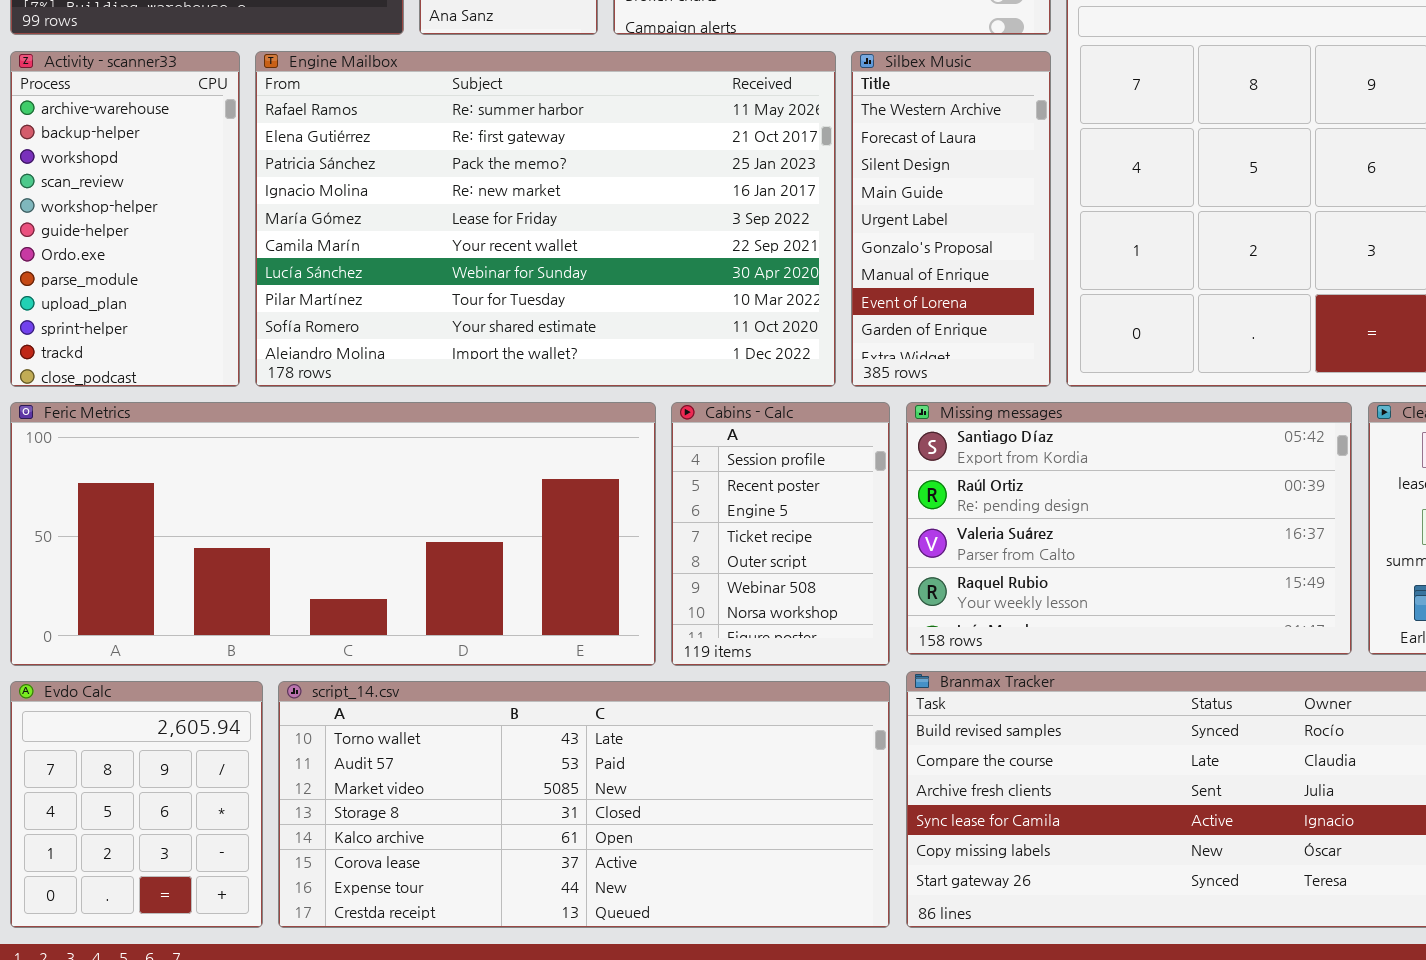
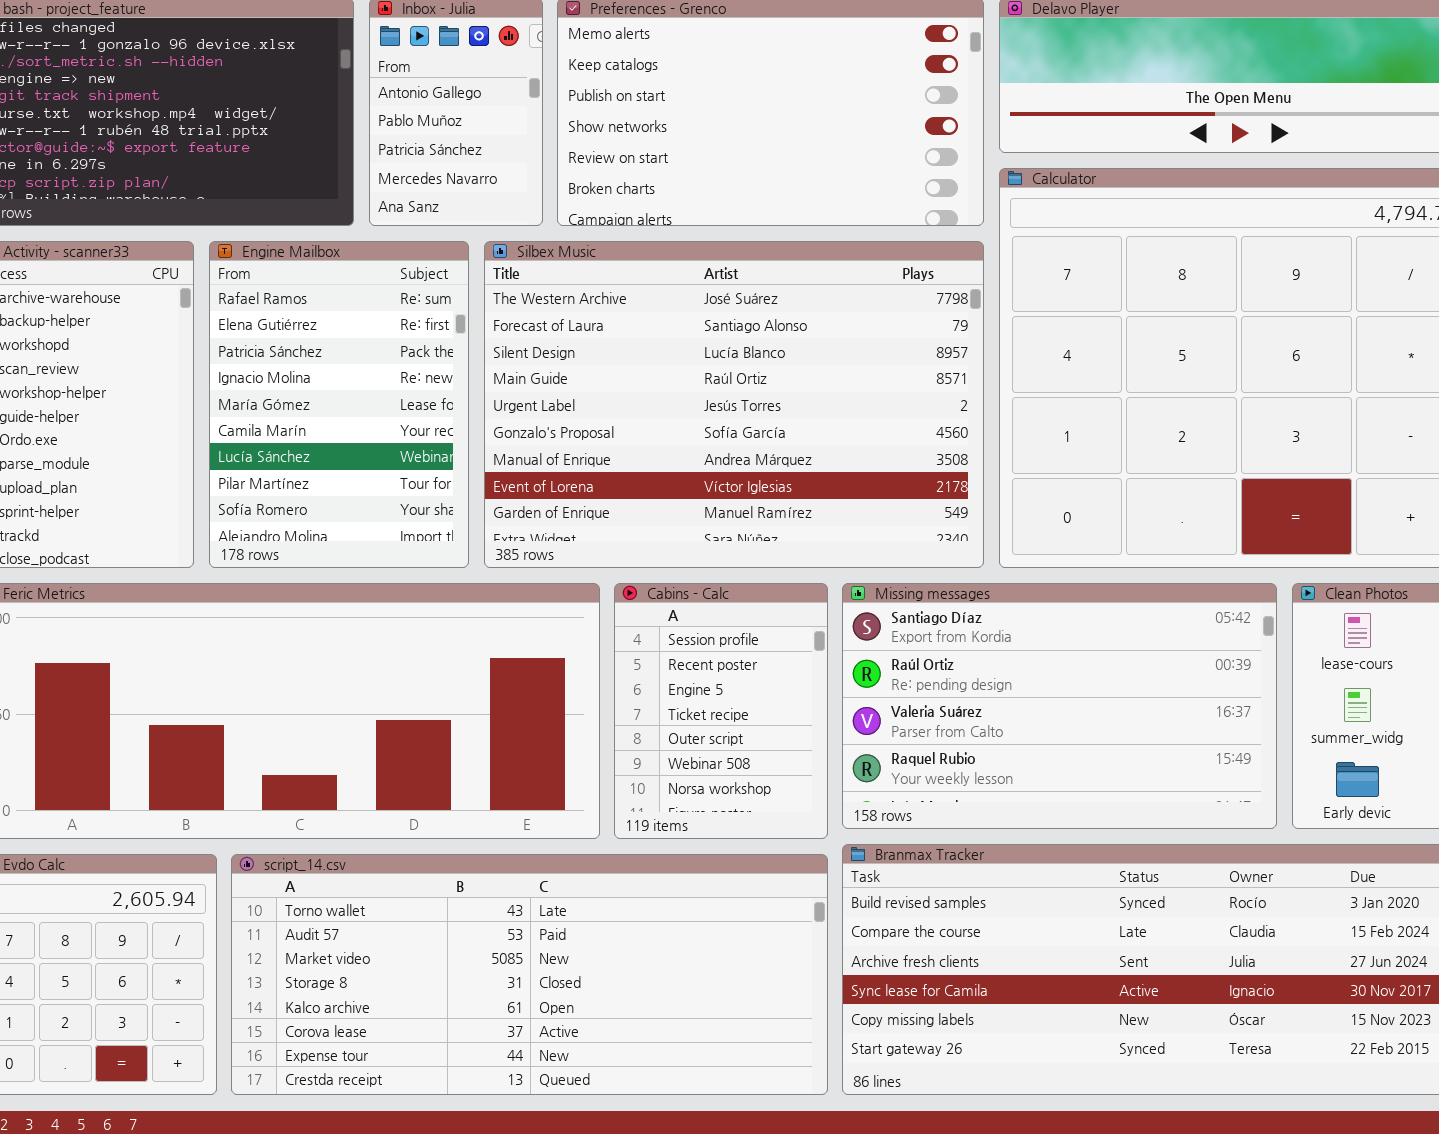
Engine Mailbox: [255,51,836,387] -> [209,241,469,568], resized
Silbex Music: [851,51,1051,387] -> [484,241,984,568], resized

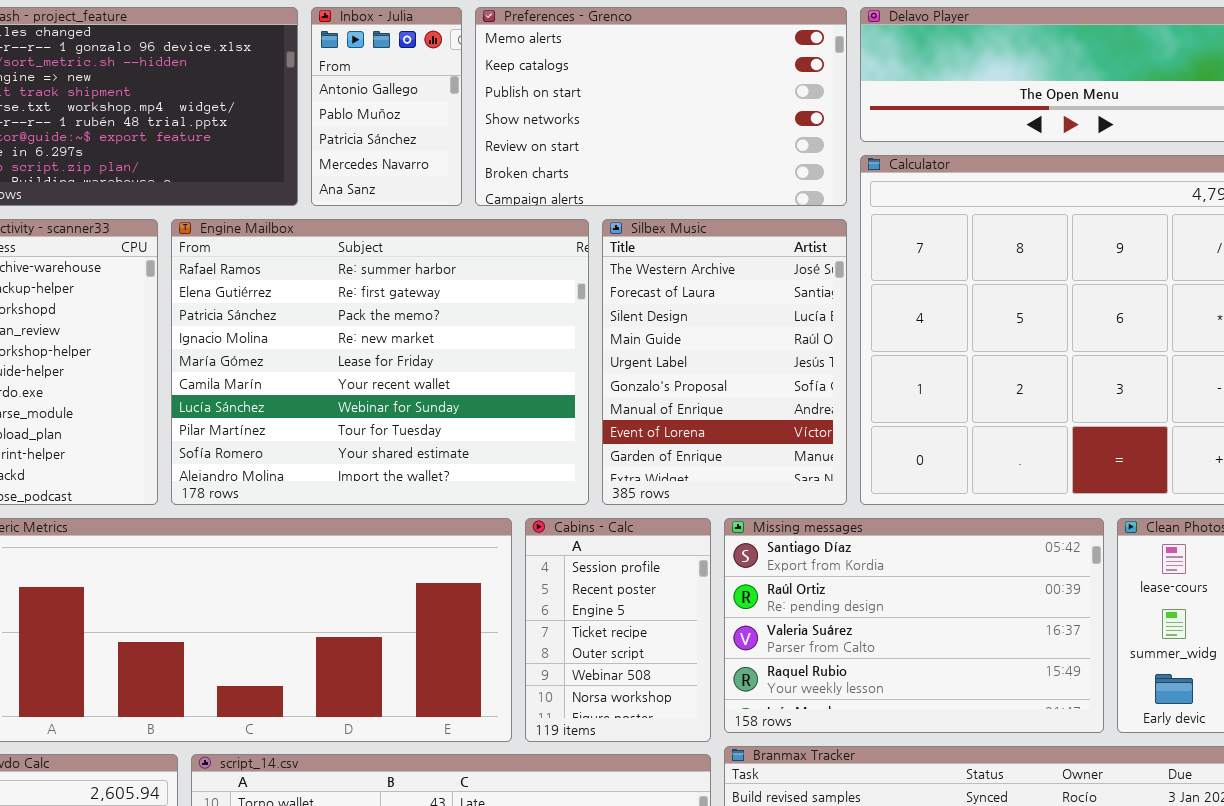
Engine Mailbox: [209,241,469,568] -> [171,219,589,505], resized
Silbex Music: [484,241,984,568] -> [602,219,847,505], resized

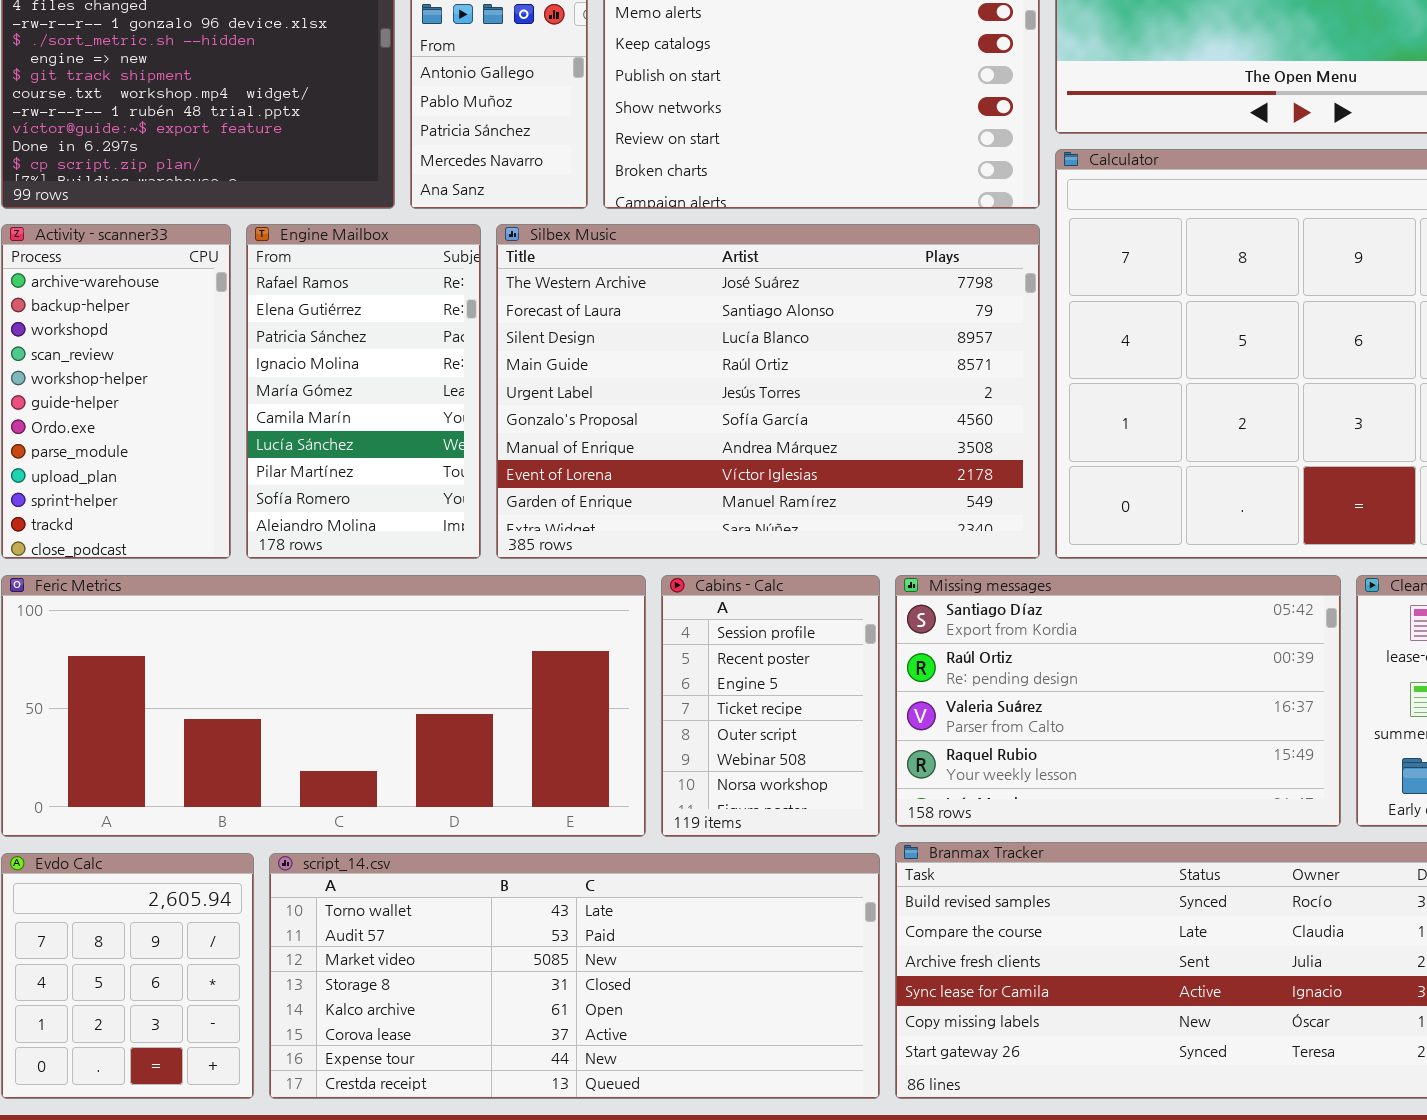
Engine Mailbox: [171,219,589,505] -> [246,224,481,559], resized
Silbex Music: [602,219,847,505] -> [496,224,1040,559], resized

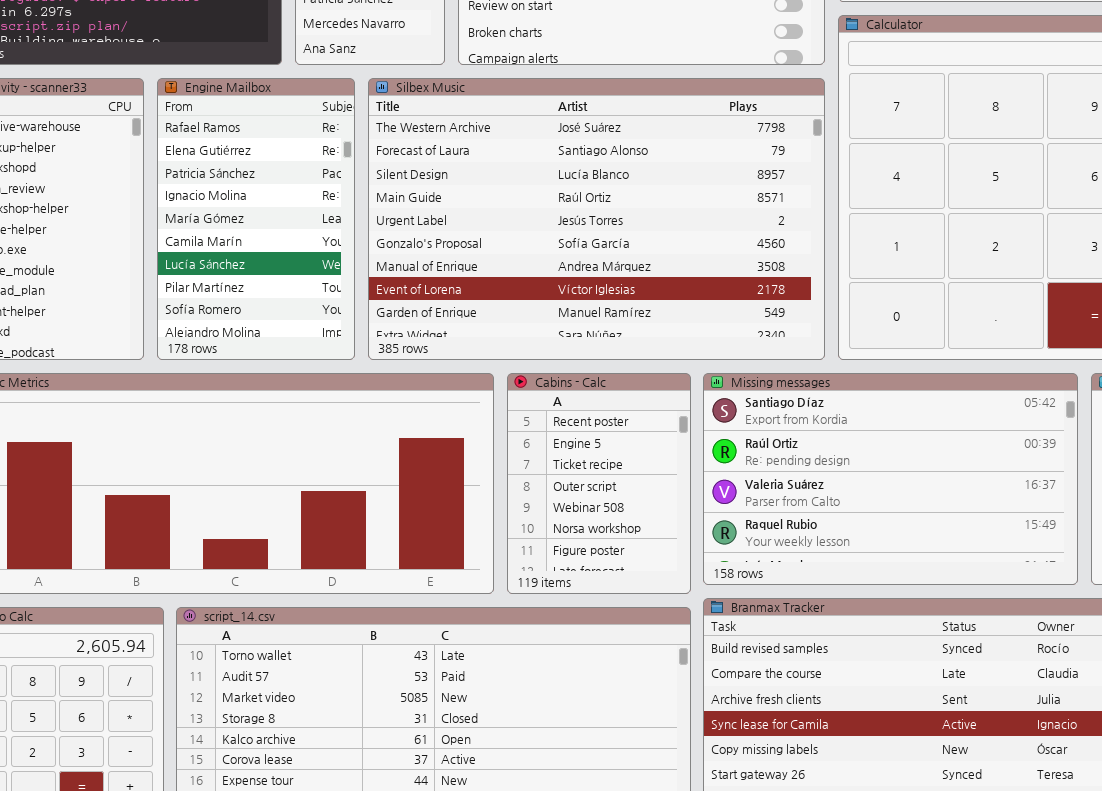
Cabins - Calc: [661,575,880,837] -> [507,373,691,594], scrolled down 1 row

